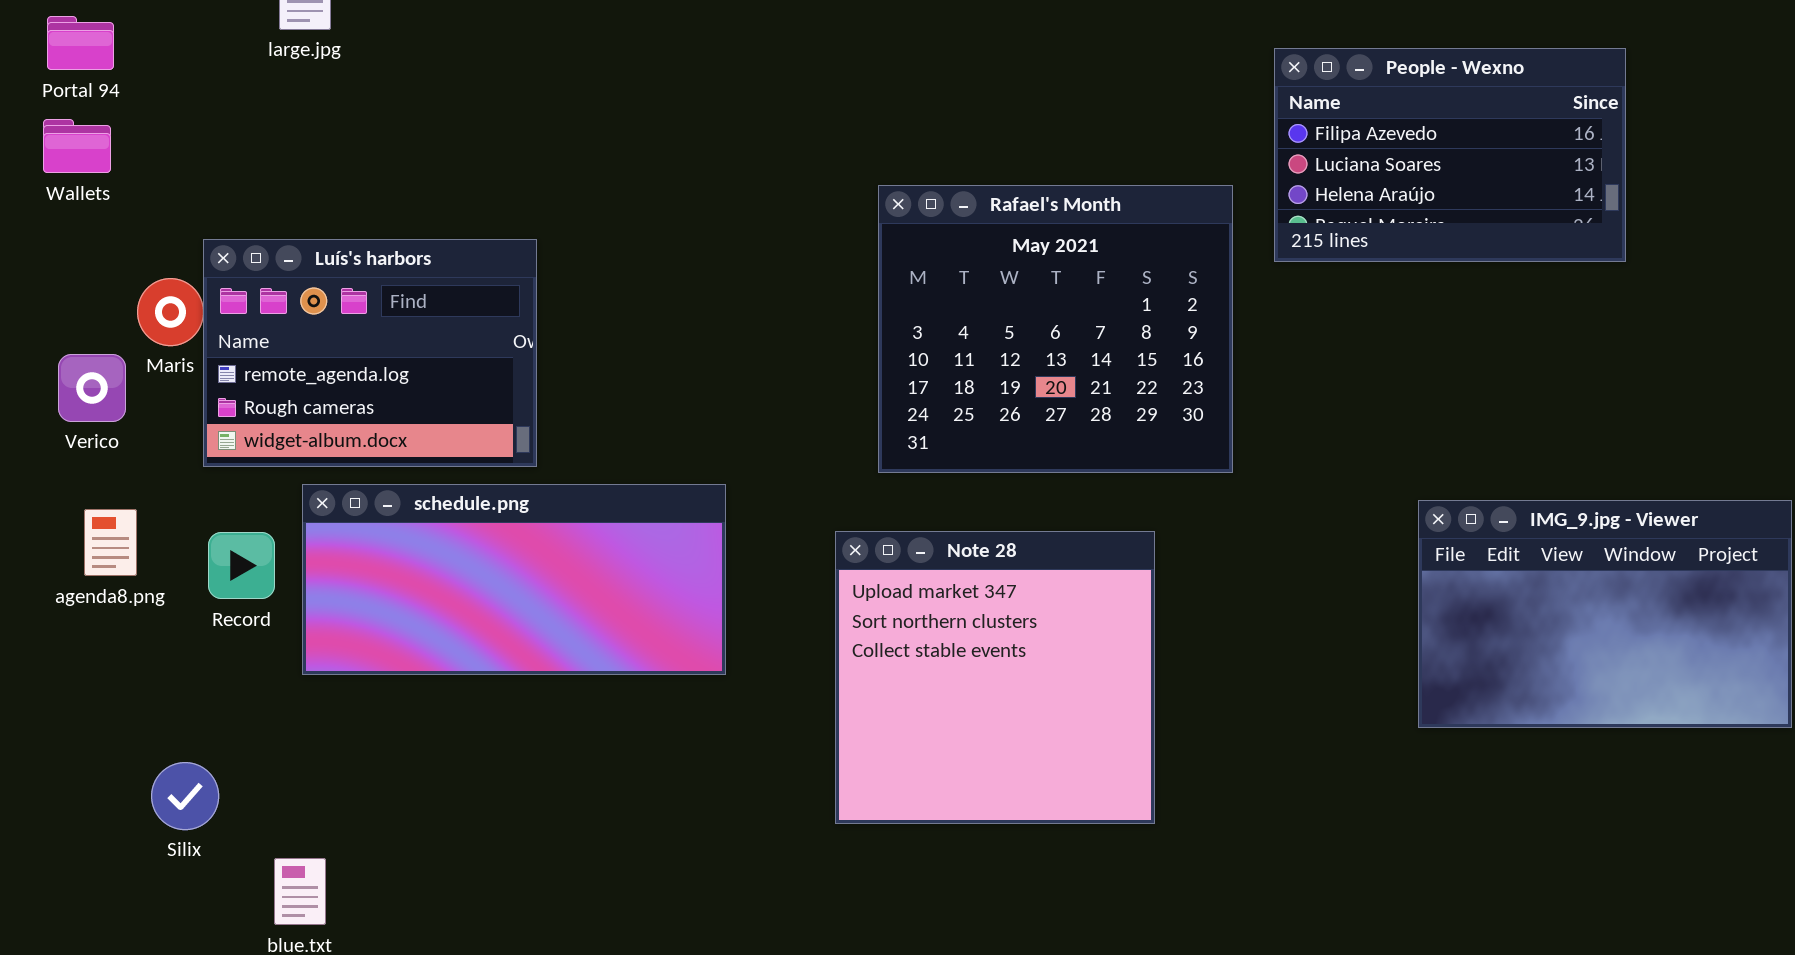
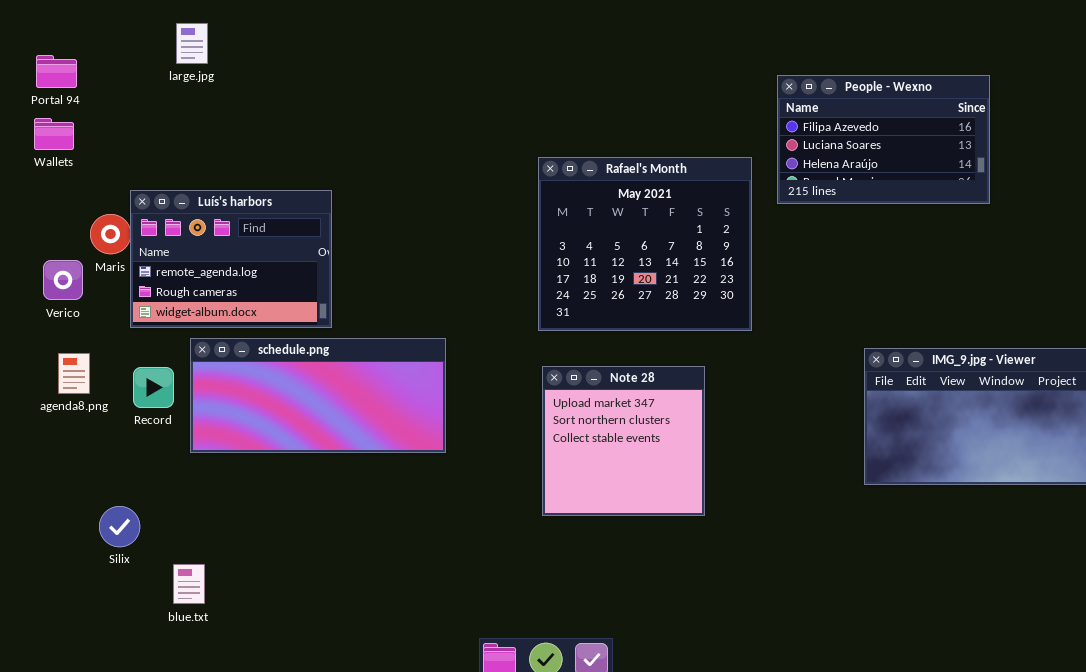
Note 28: [835,531,1155,824] -> [542,366,705,516], resized

